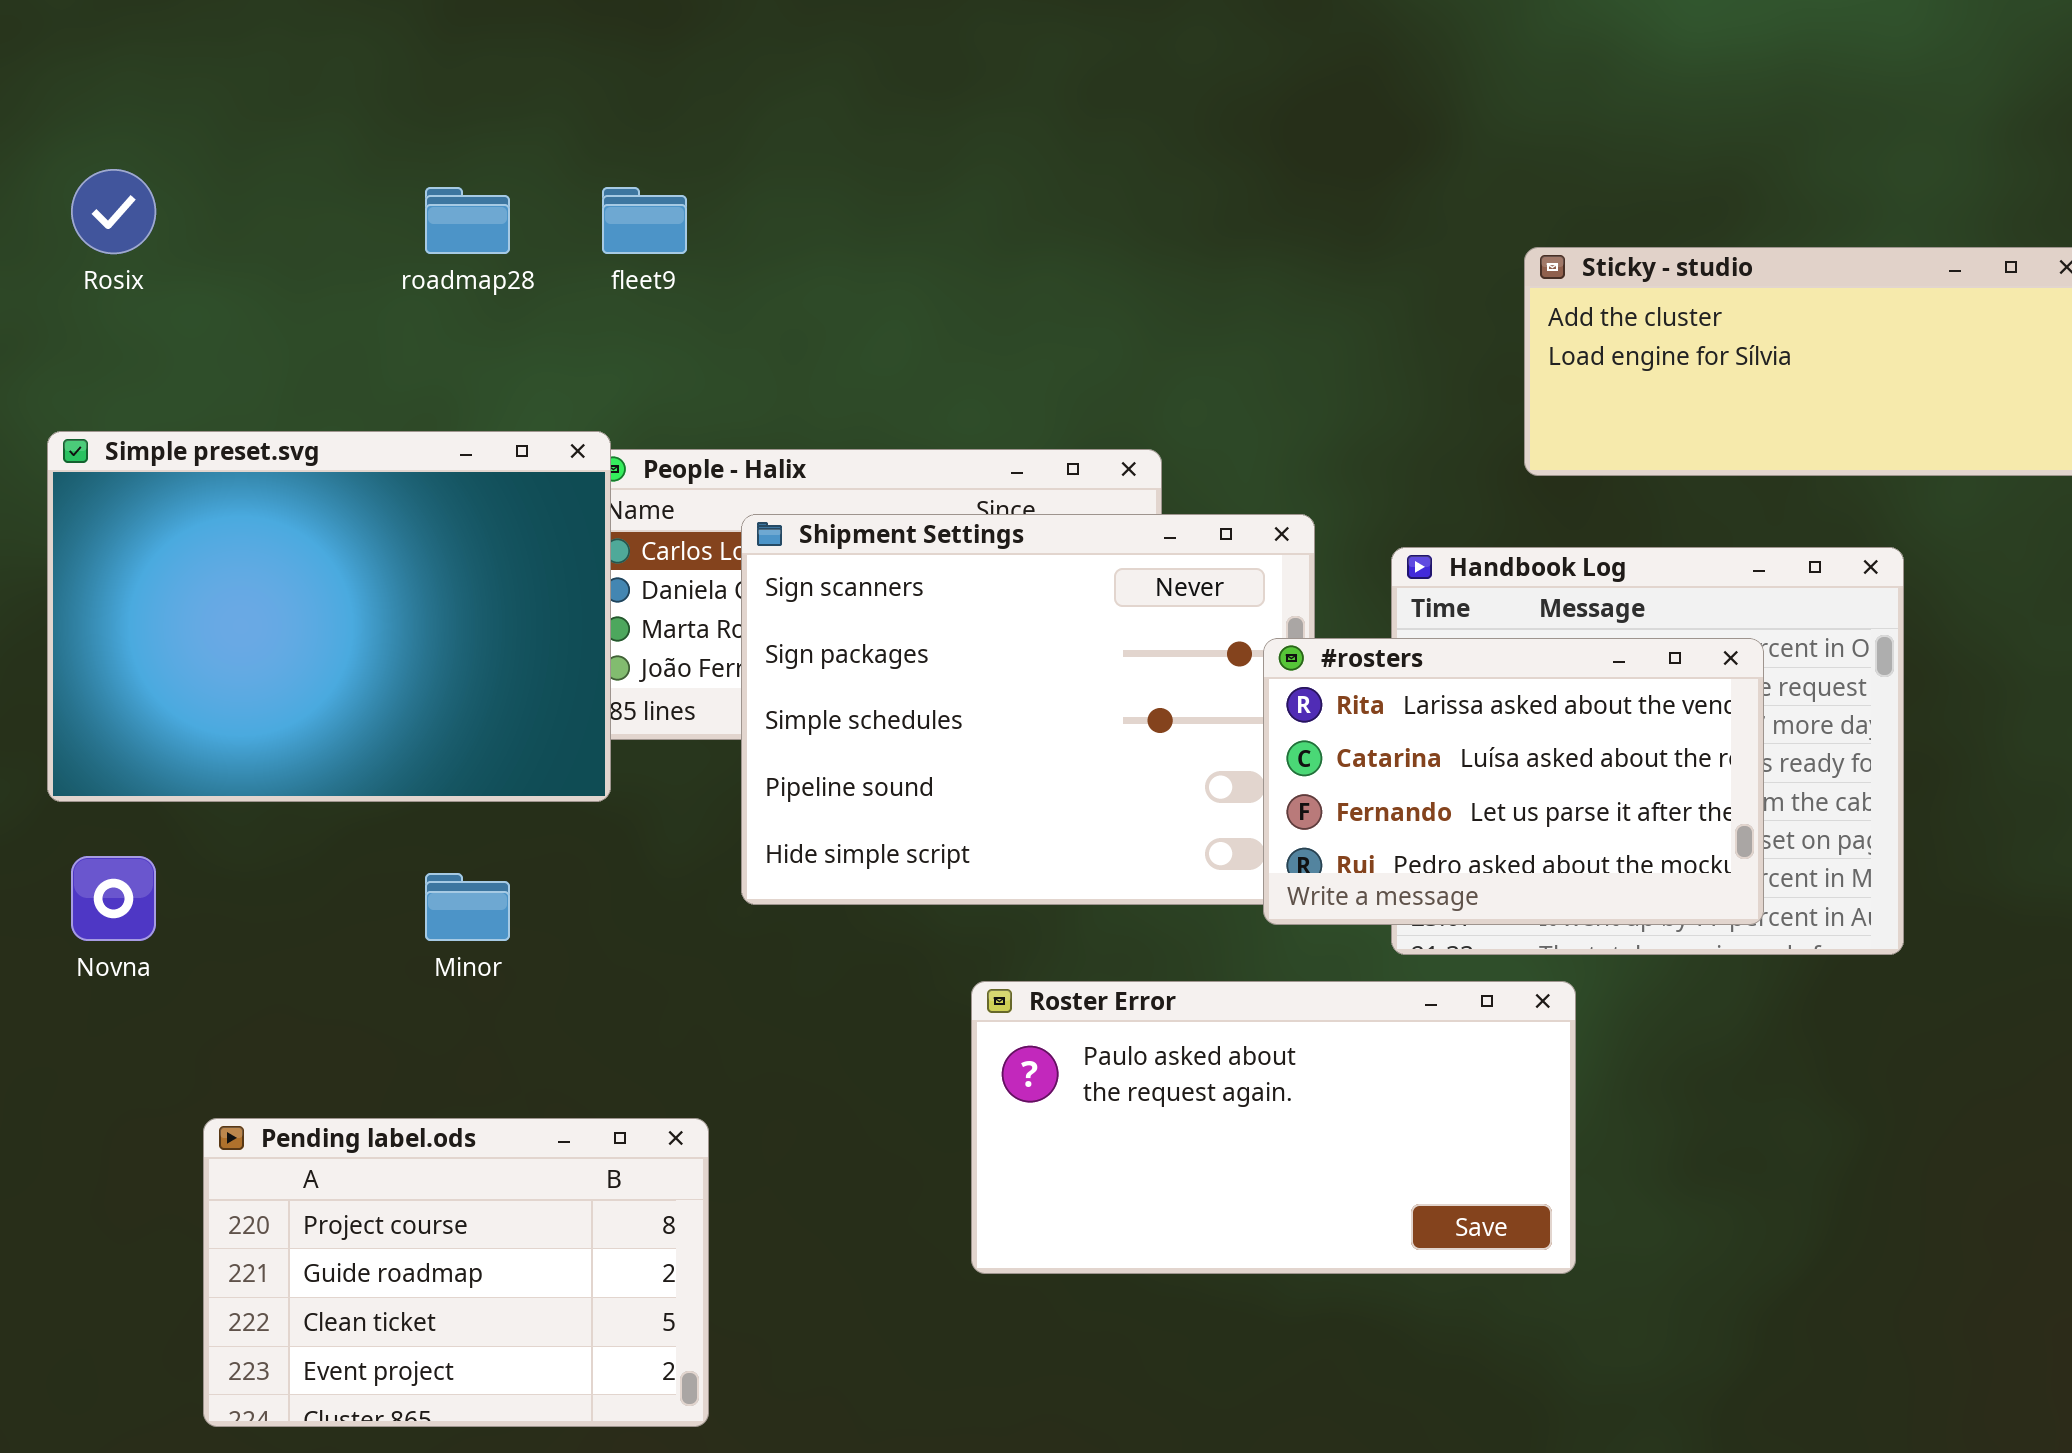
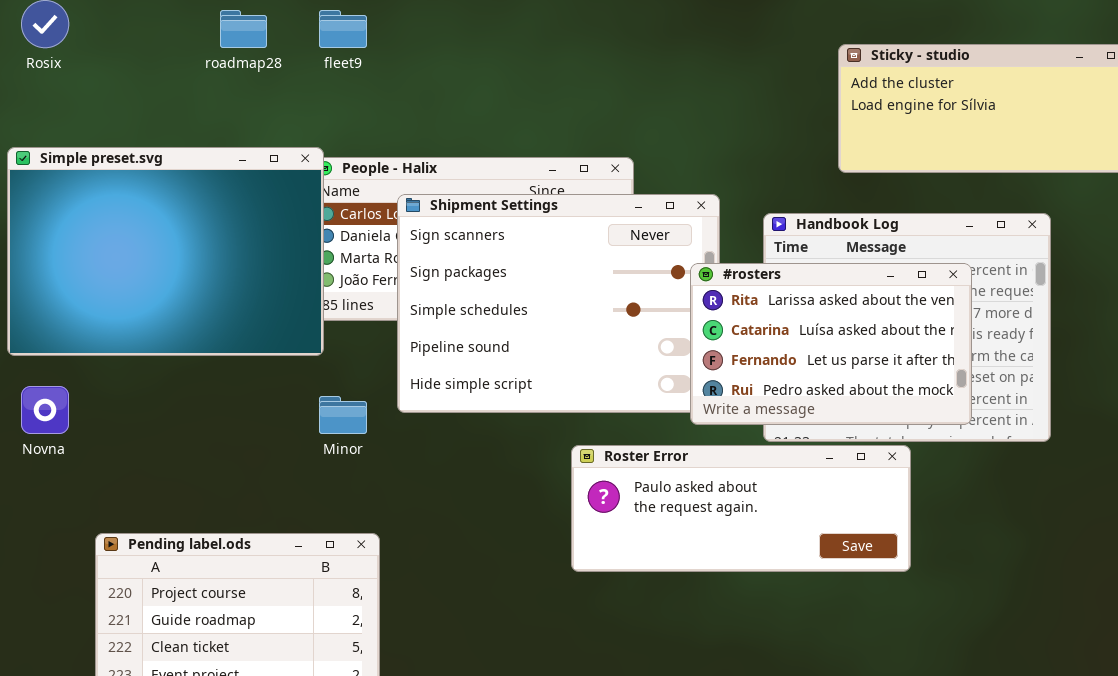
Minor: [425,873,510,941] -> [319,396,367,434], moved
Roster Error: [971,981,1576,1274] -> [571,445,911,572], moved, resized

